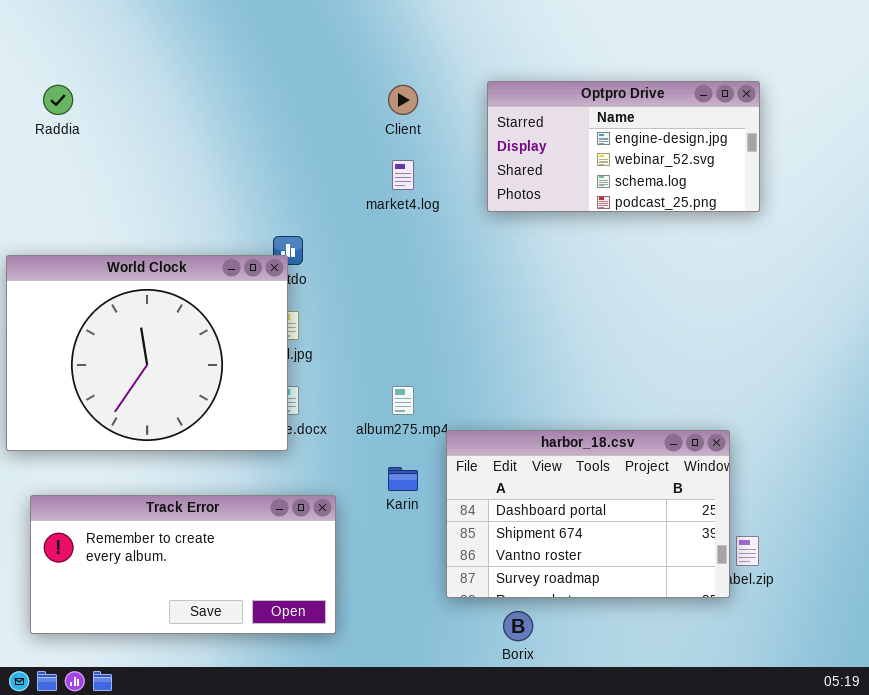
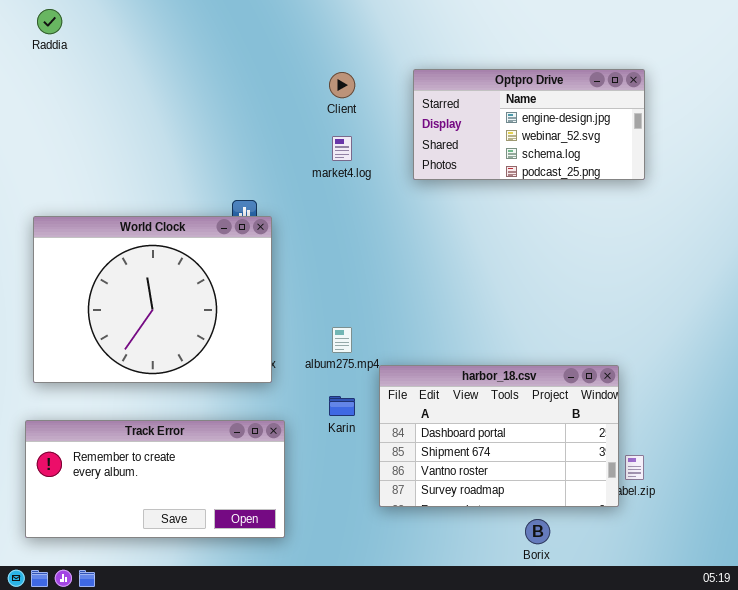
Raddia: [43,85,73,115] -> [37,9,62,34], moved
World Clock: [6,255,288,451] -> [33,216,272,383], moved
Borix: [503,611,533,641] -> [525,519,550,544], moved

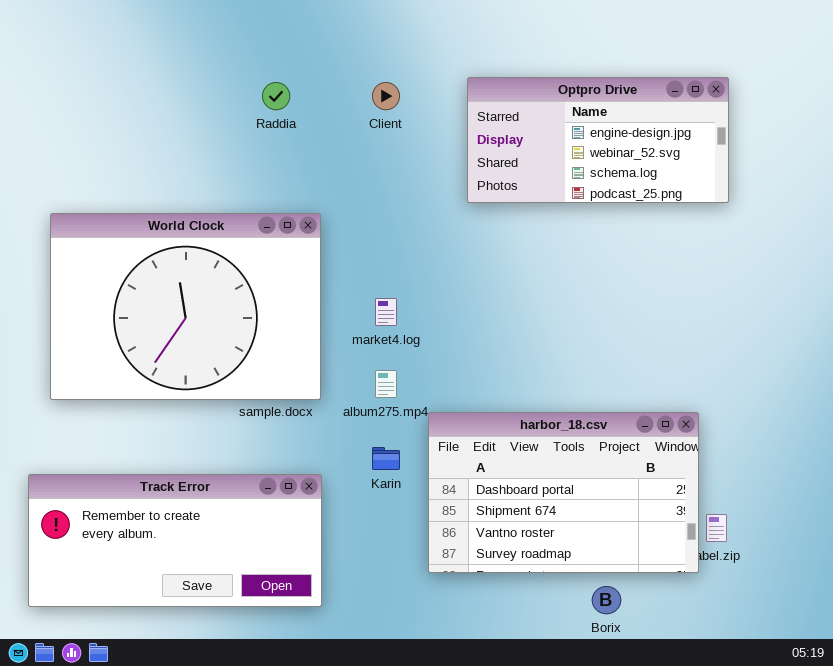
Raddia: [37,9,62,34] -> [262,82,290,110], moved
market4.log: [332,136,352,161] -> [375,298,397,326], moved
World Clock: [33,216,272,383] -> [50,213,321,400], moved

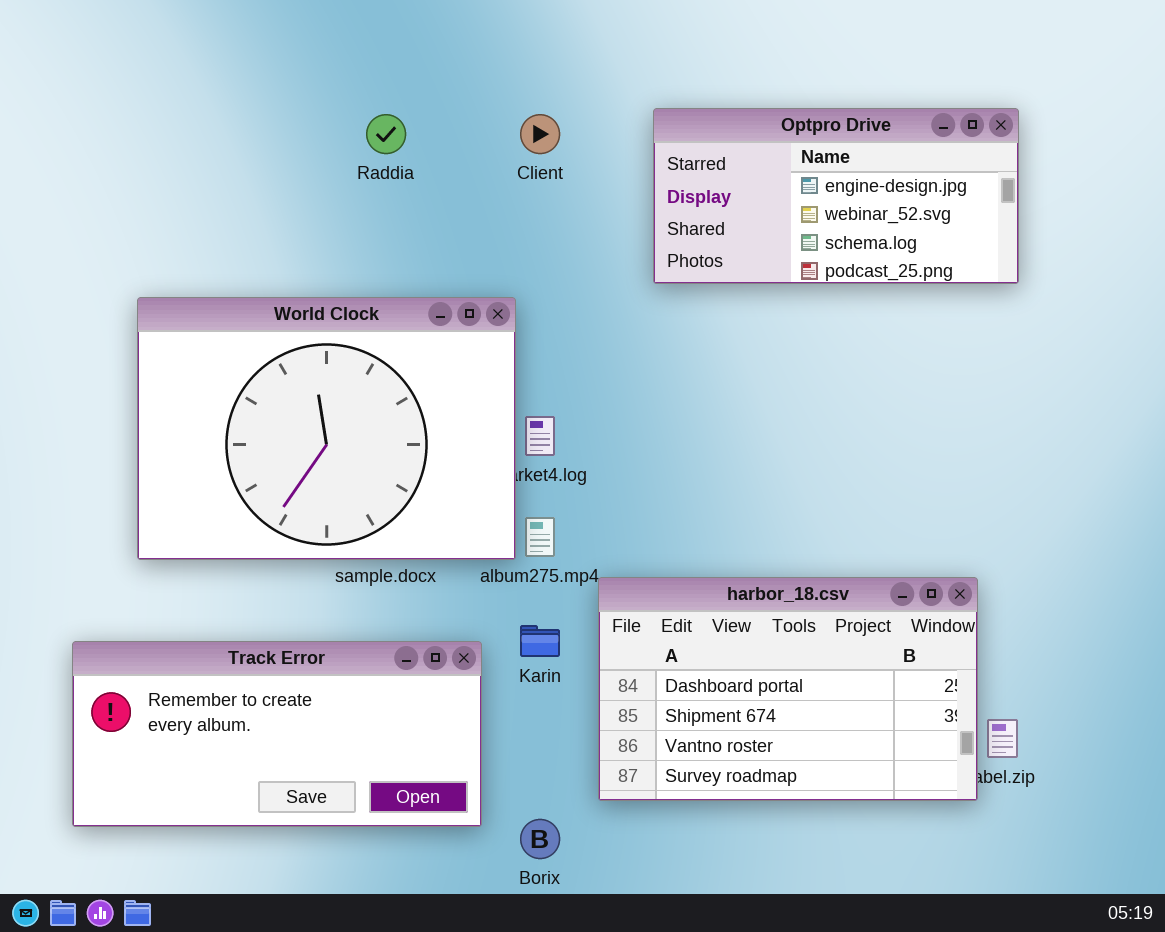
World Clock: [50,213,321,400] -> [137,297,516,560], moved
Track Error: [28,474,322,607] -> [72,641,482,827], moved
Borix: [592,586,621,614] -> [520,819,560,859], moved

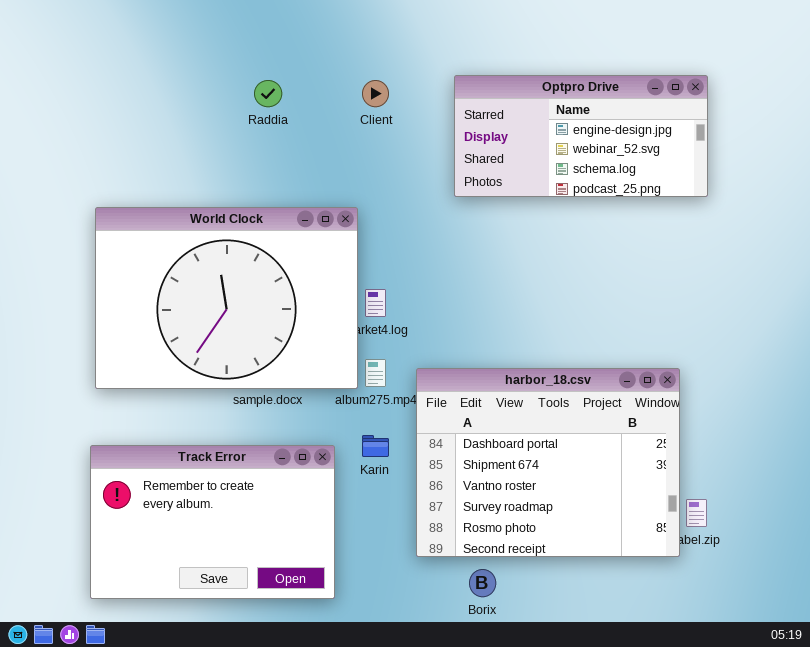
harbor_18.csv: [598,577,978,801] -> [416,368,680,557], resized
Track Error: [72,641,482,827] -> [90,445,335,599], resized
Borix: [520,819,560,859] -> [469,569,496,597], moved

